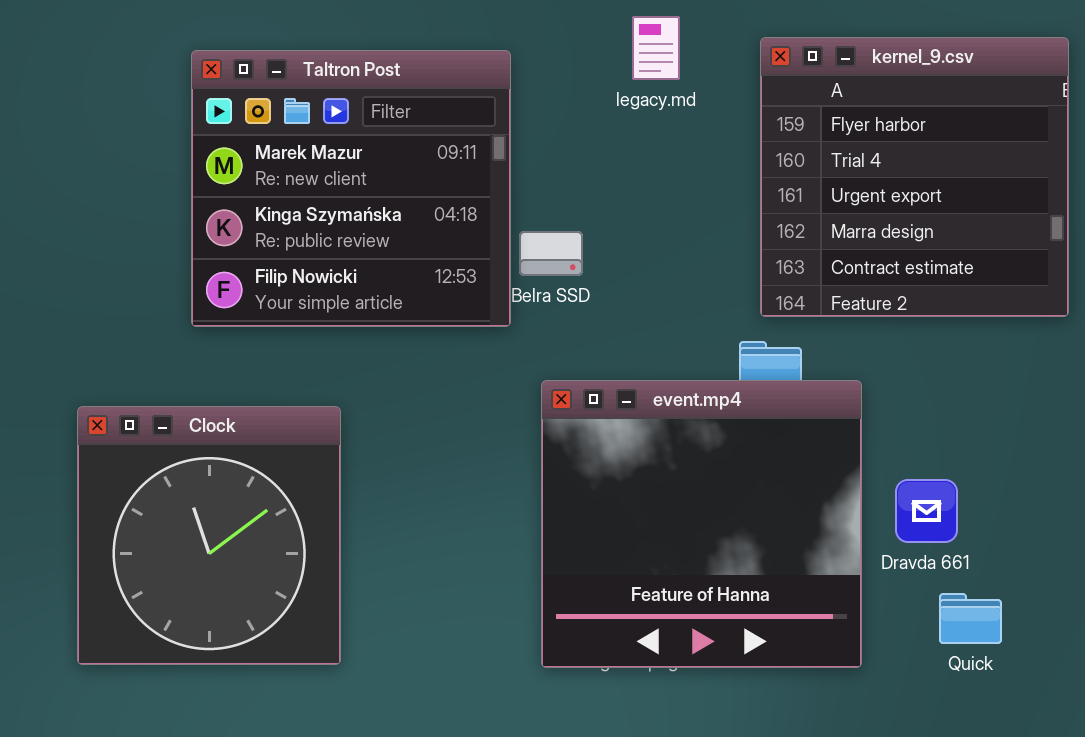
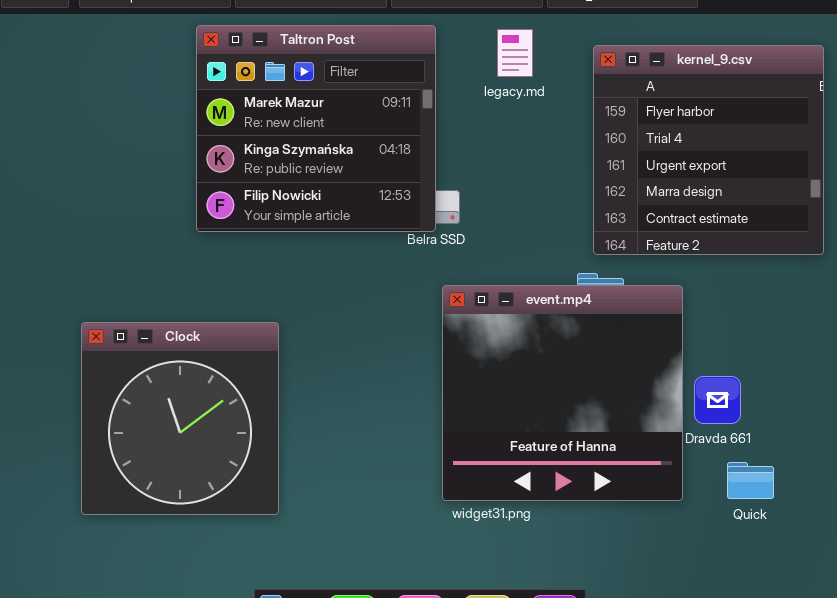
Taltron Post: [191,50,511,327] -> [196,25,436,232], moved
event.mp4: [541,380,862,668] -> [442,285,683,501], moved

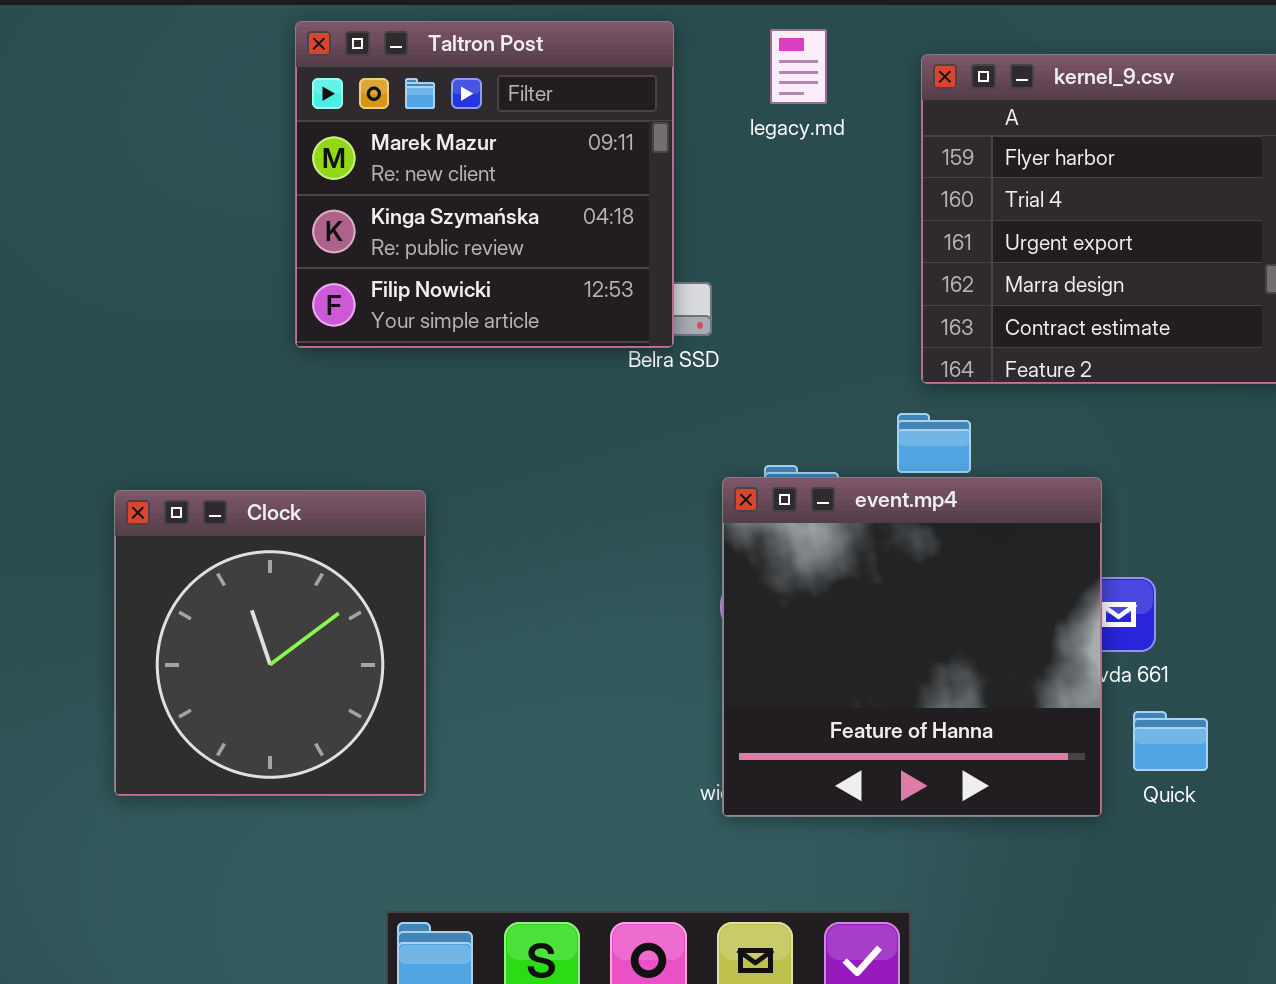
event.mp4: [442,285,683,501] -> [722,477,1102,817], moved

